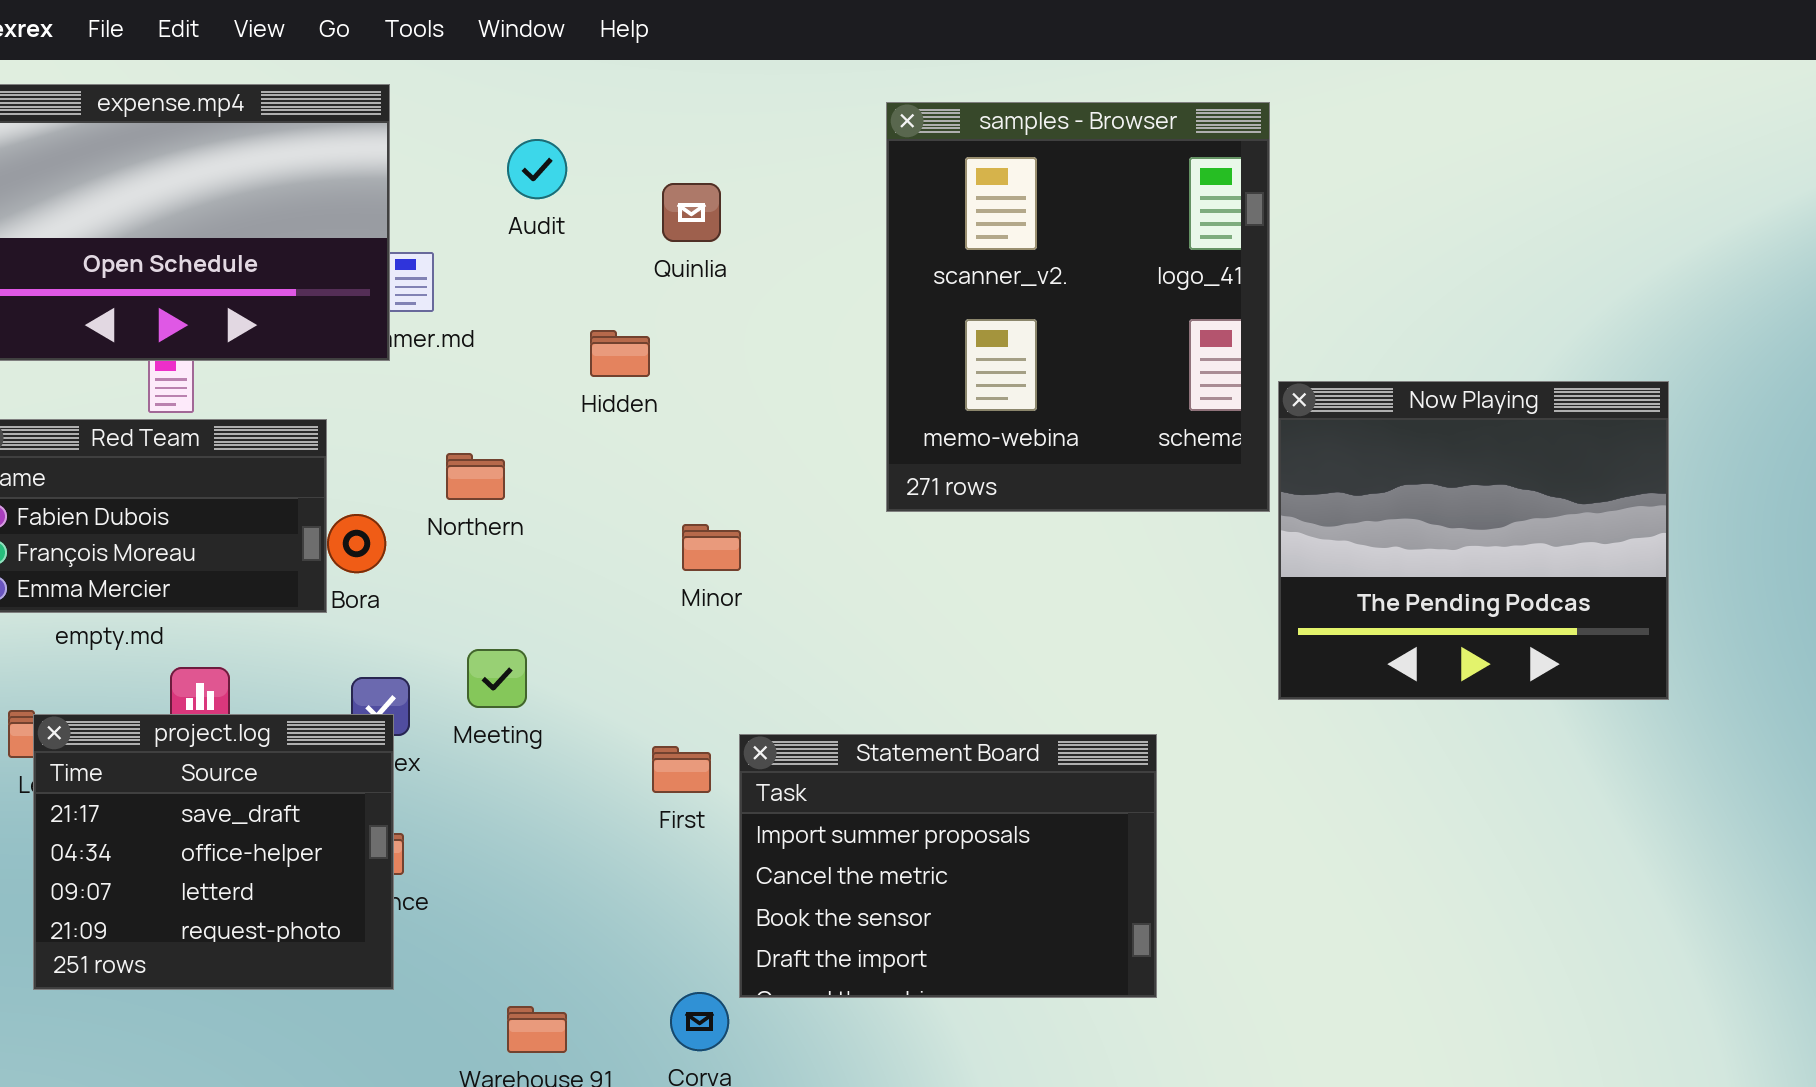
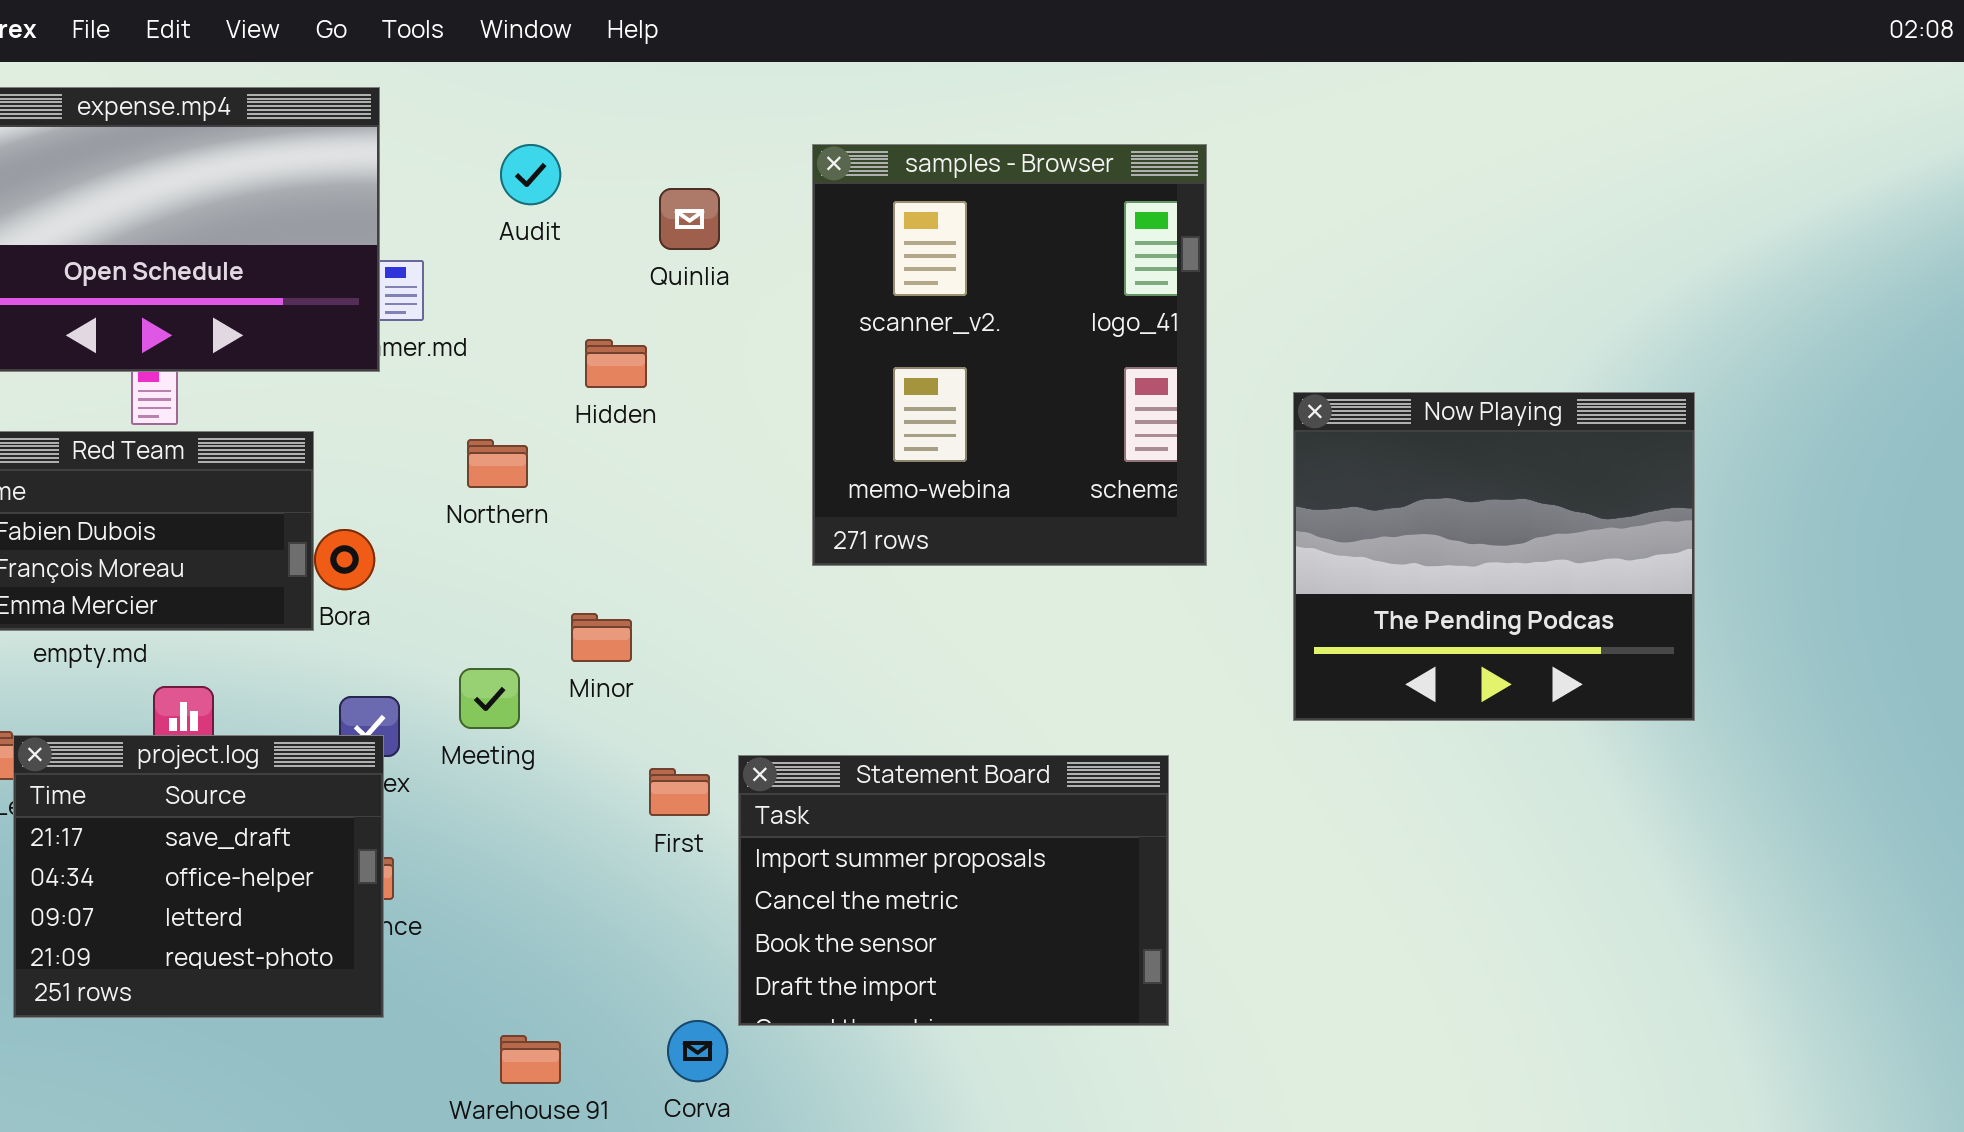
samples - Browser: [886,102,1270,512] -> [812,144,1207,566], moved
Northern: [446,453,505,500] -> [467,439,528,488], moved
Minor: [682,524,741,571] -> [571,613,632,662], moved

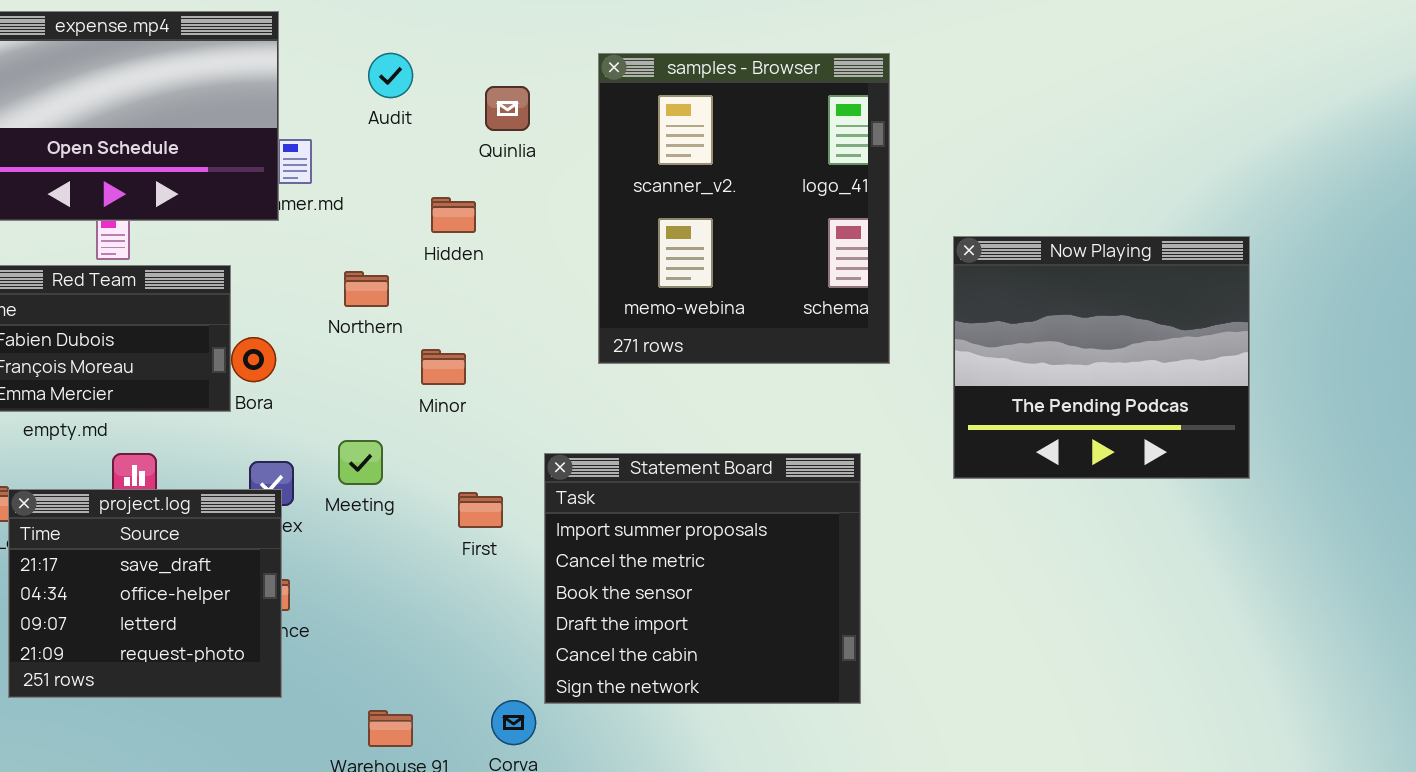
Minor: [571,613,632,662] -> [421,349,466,385], moved
Statement Board: [738,755,1169,1026] -> [544,453,861,704], resized
First: [649,768,710,816] -> [458,492,503,528], moved

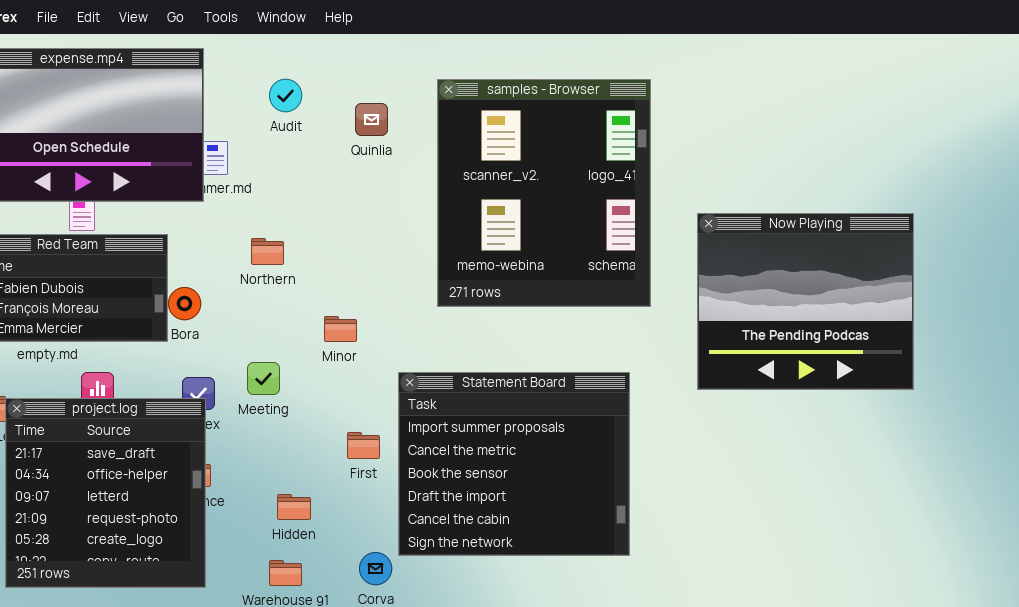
Hidden: [431,197,476,233] -> [277,494,311,520], moved
Minor: [421,349,466,385] -> [324,316,357,342], moved
project.log: [8,489,282,698] -> [5,398,206,588], resized
First: [458,492,503,528] -> [347,432,380,459], moved

